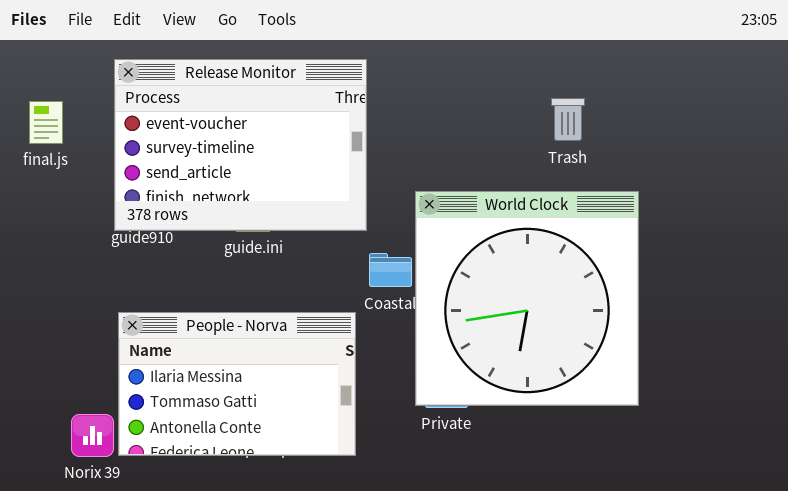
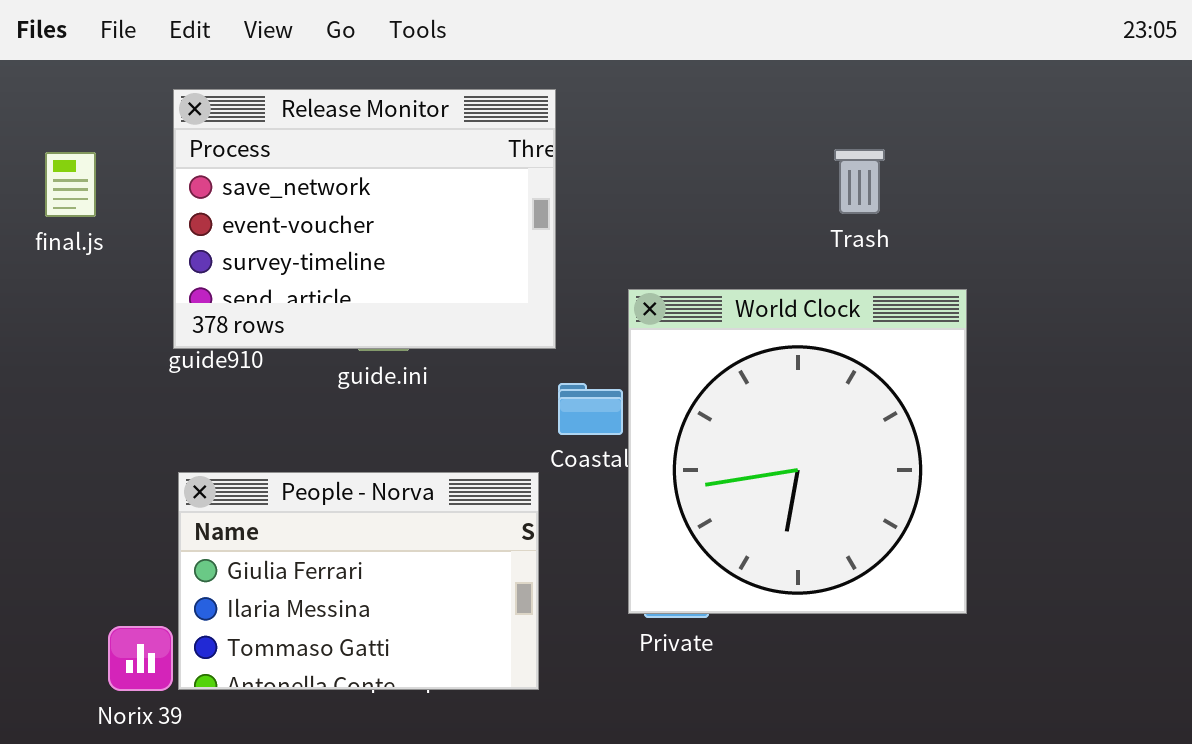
Release Monitor: [114,59,367,231] -> [173,89,556,349], scrolled up 1 row
People - Norva: [118,312,356,456] -> [178,472,539,690], scrolled up 1 row

